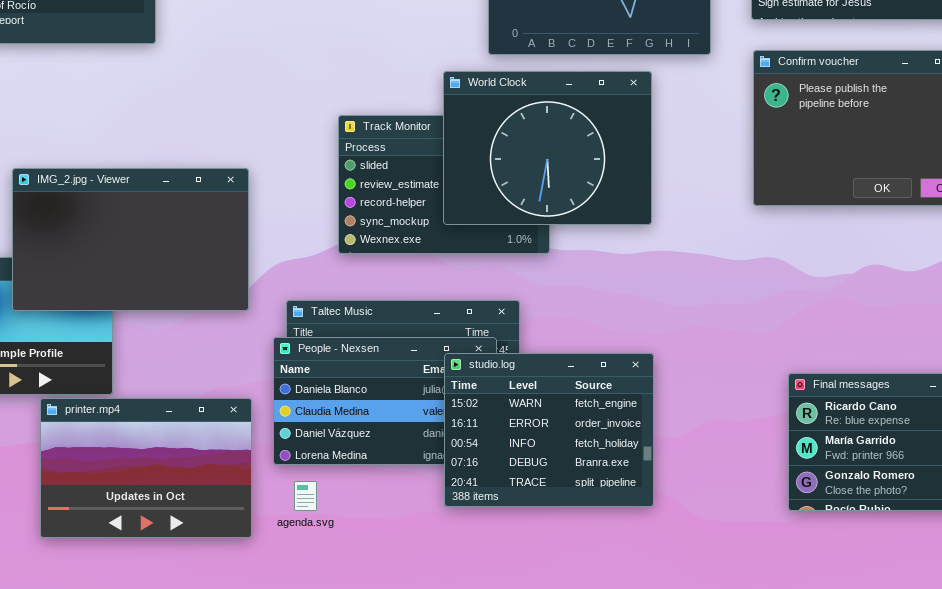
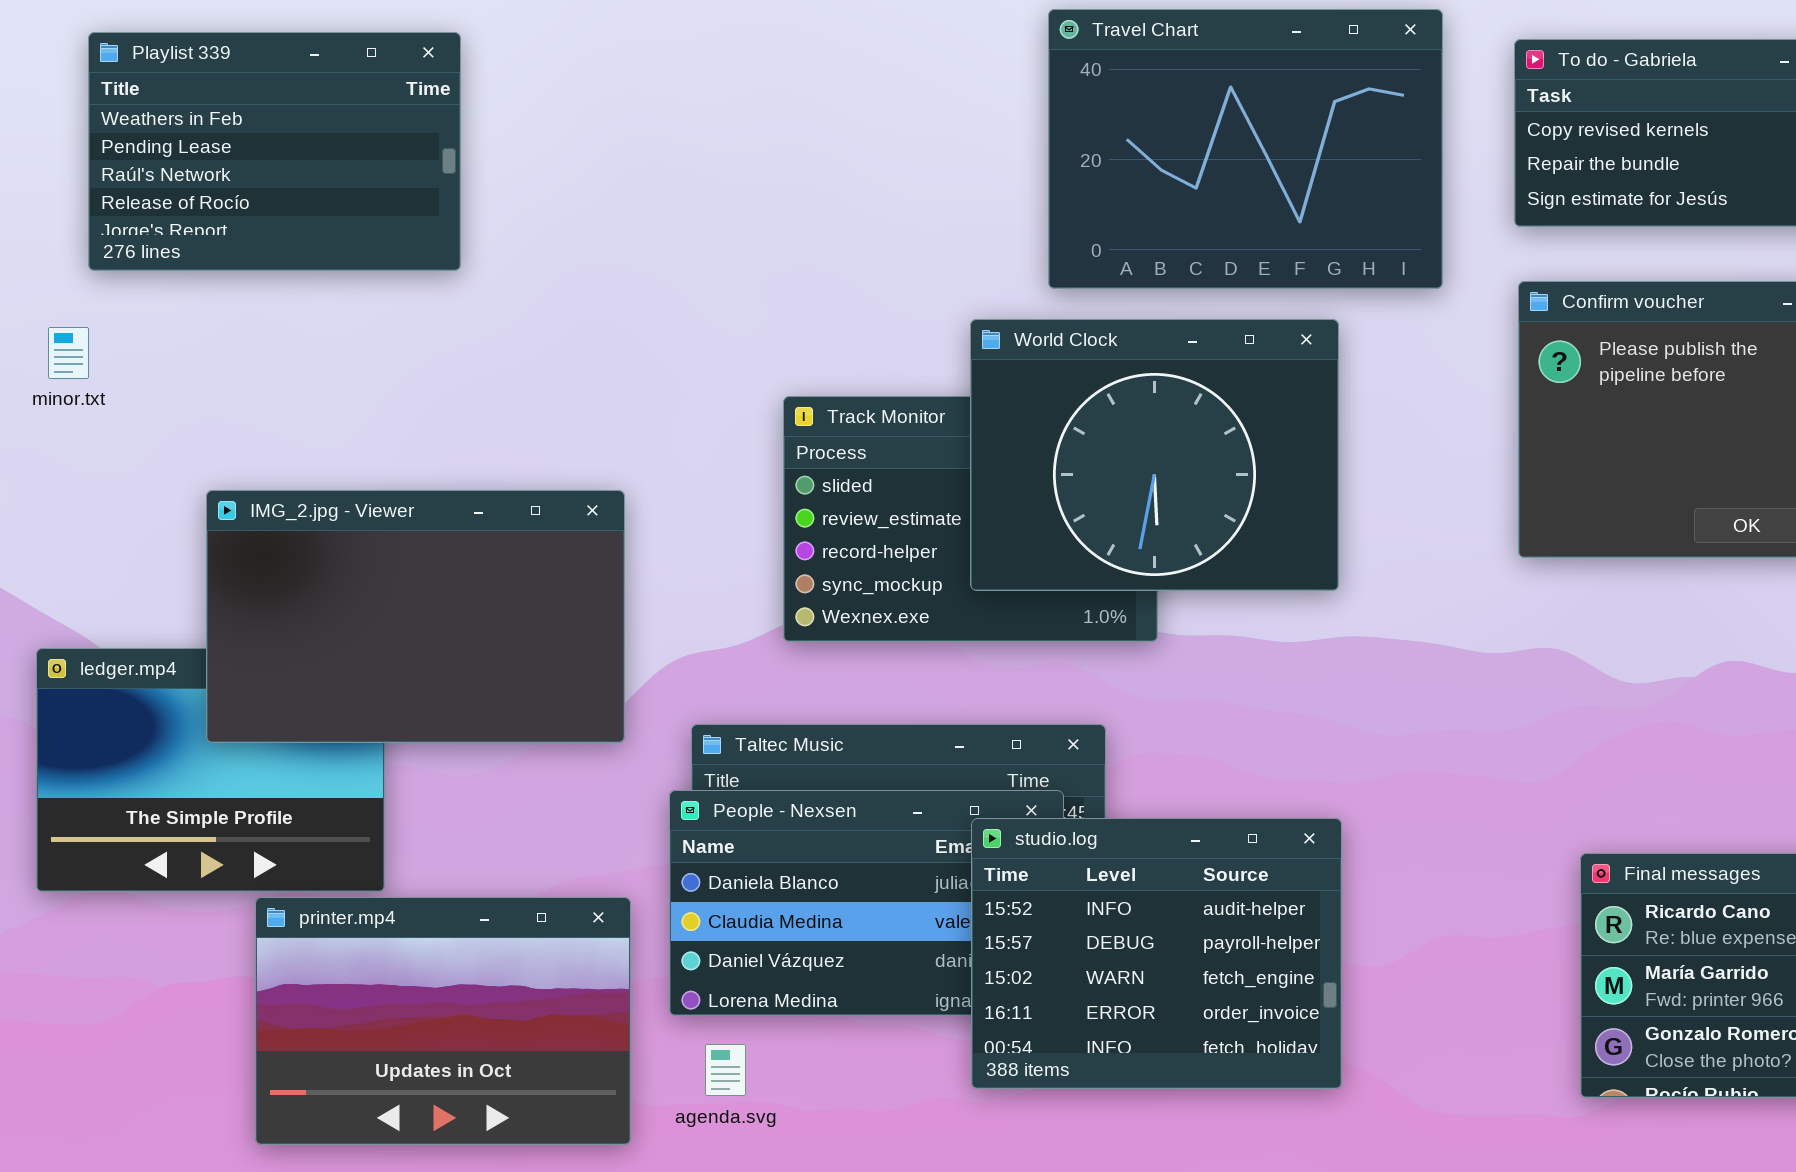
studio.log: [444,353,654,507] -> [971,818,1342,1089], scrolled up 2 rows

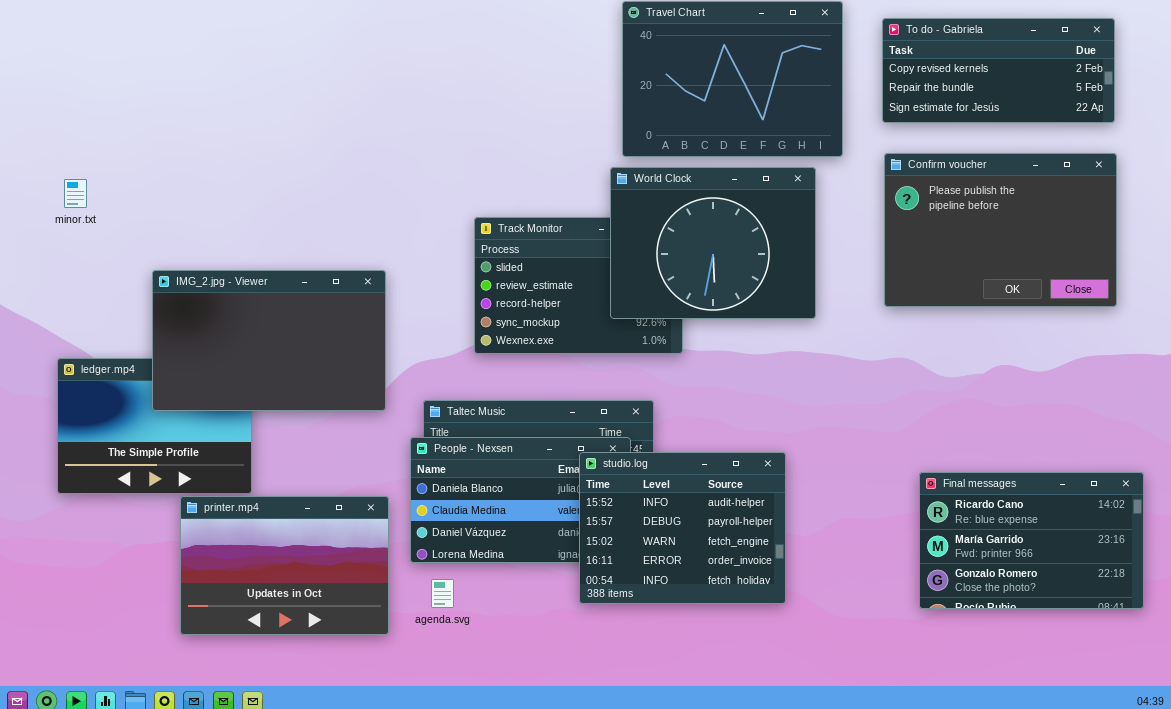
Playlist 339: [88,32,461,271] -> none, closed
World Clock: [970,319,1339,591] -> [610,167,816,319], moved

